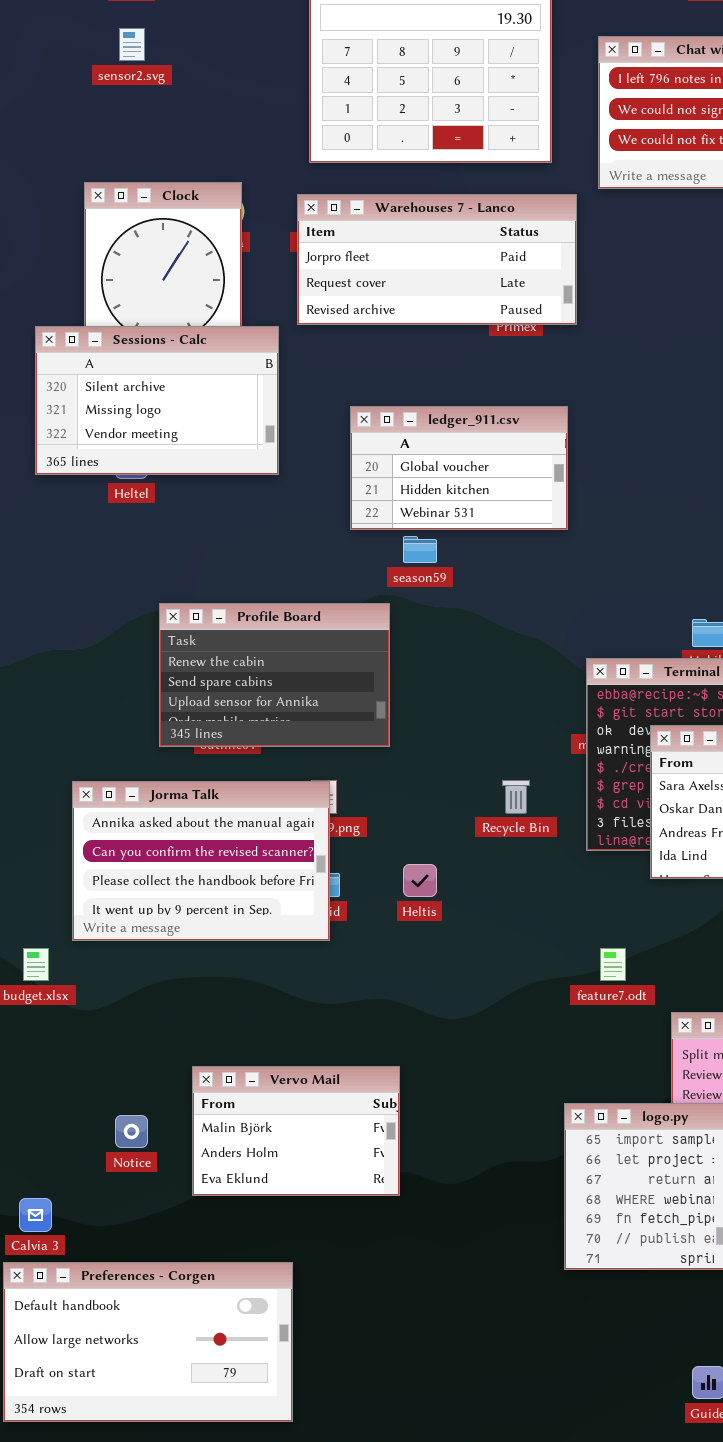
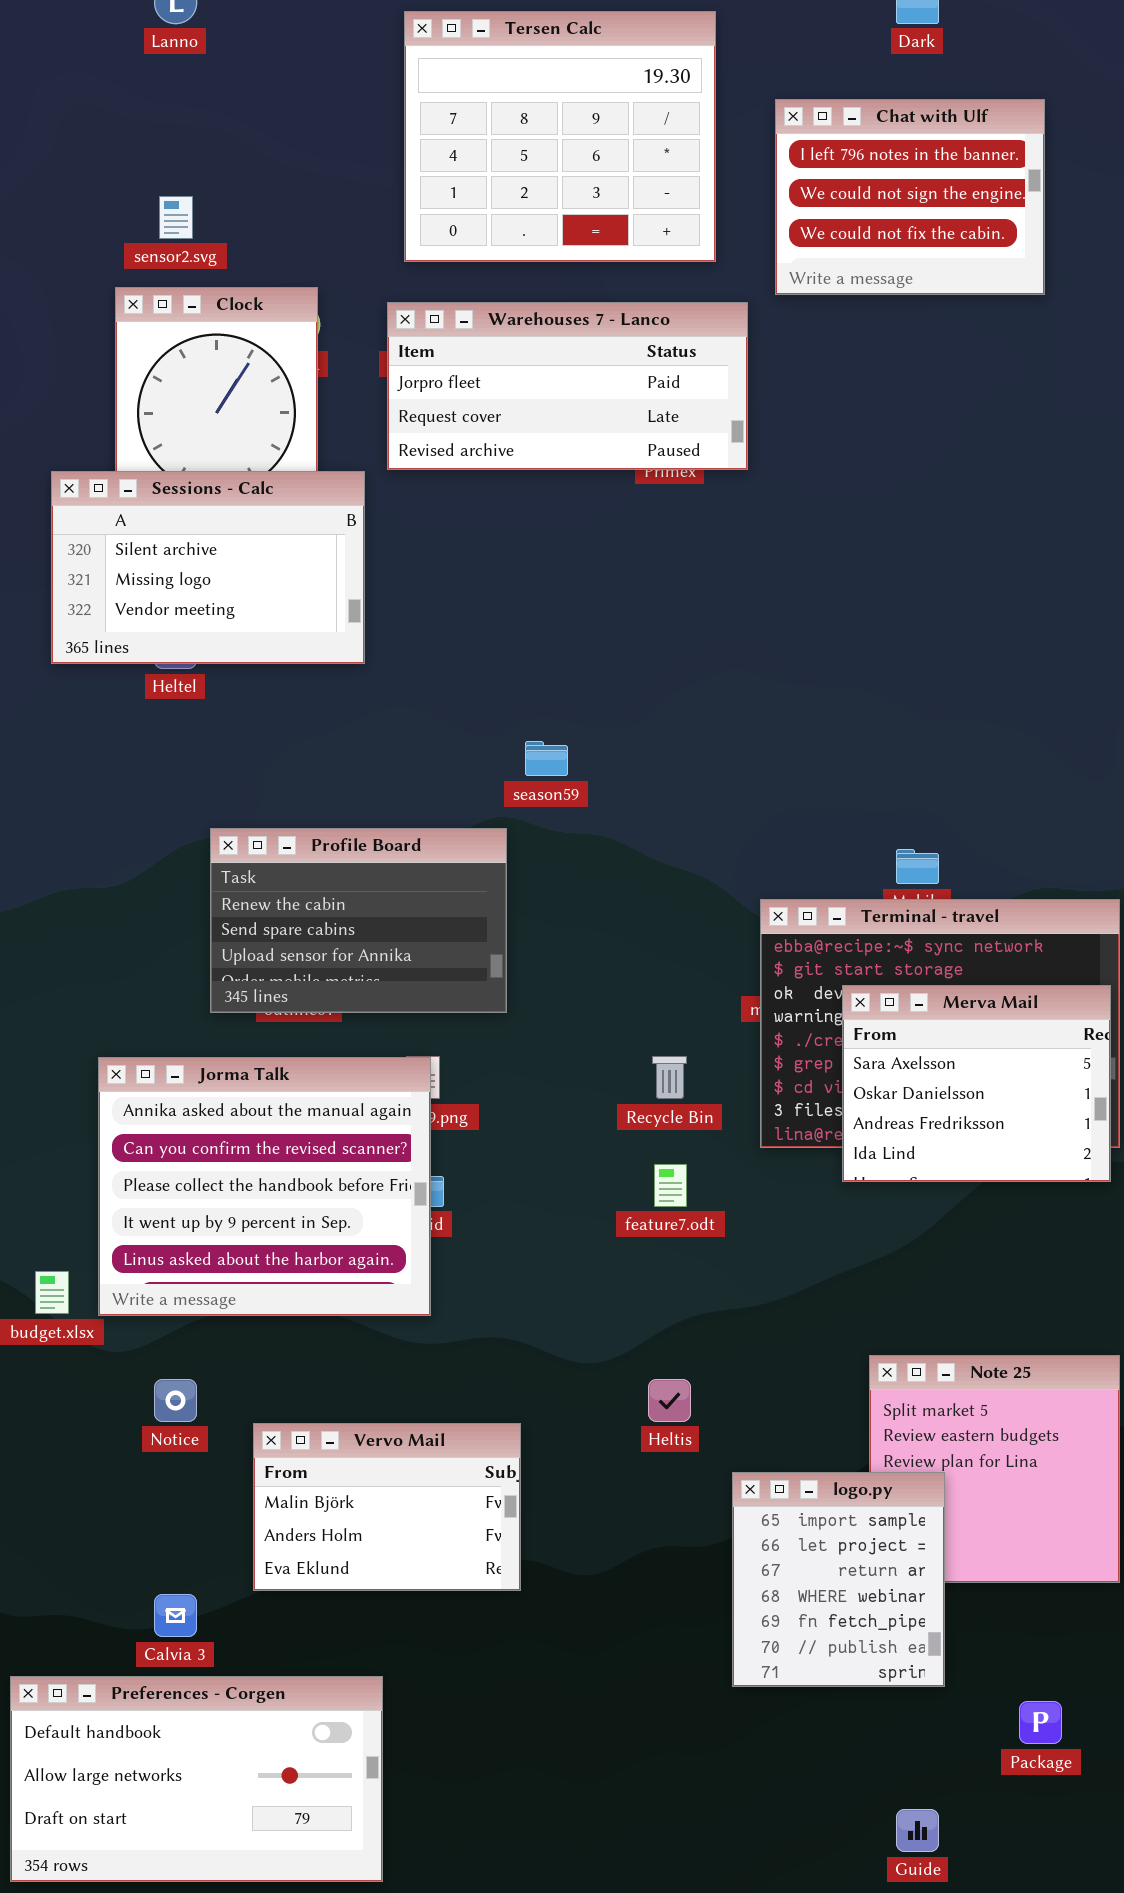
sensor2.svg: [119,28,145,61] -> [159,196,193,239], moved
ledger_911.csv: [350,406,568,530] -> none, closed
Jorma Talk: [72,781,330,941] -> [98,1057,431,1316], resized
Heltis: [403,864,437,897] -> [648,1379,691,1422], moved
feature7.odt: [600,948,626,981] -> [654,1164,687,1207], moved
Notice: [115,1115,148,1148] -> [154,1379,197,1422], moved
Calvia 3: [19,1198,52,1232] -> [154,1594,197,1637], moved

